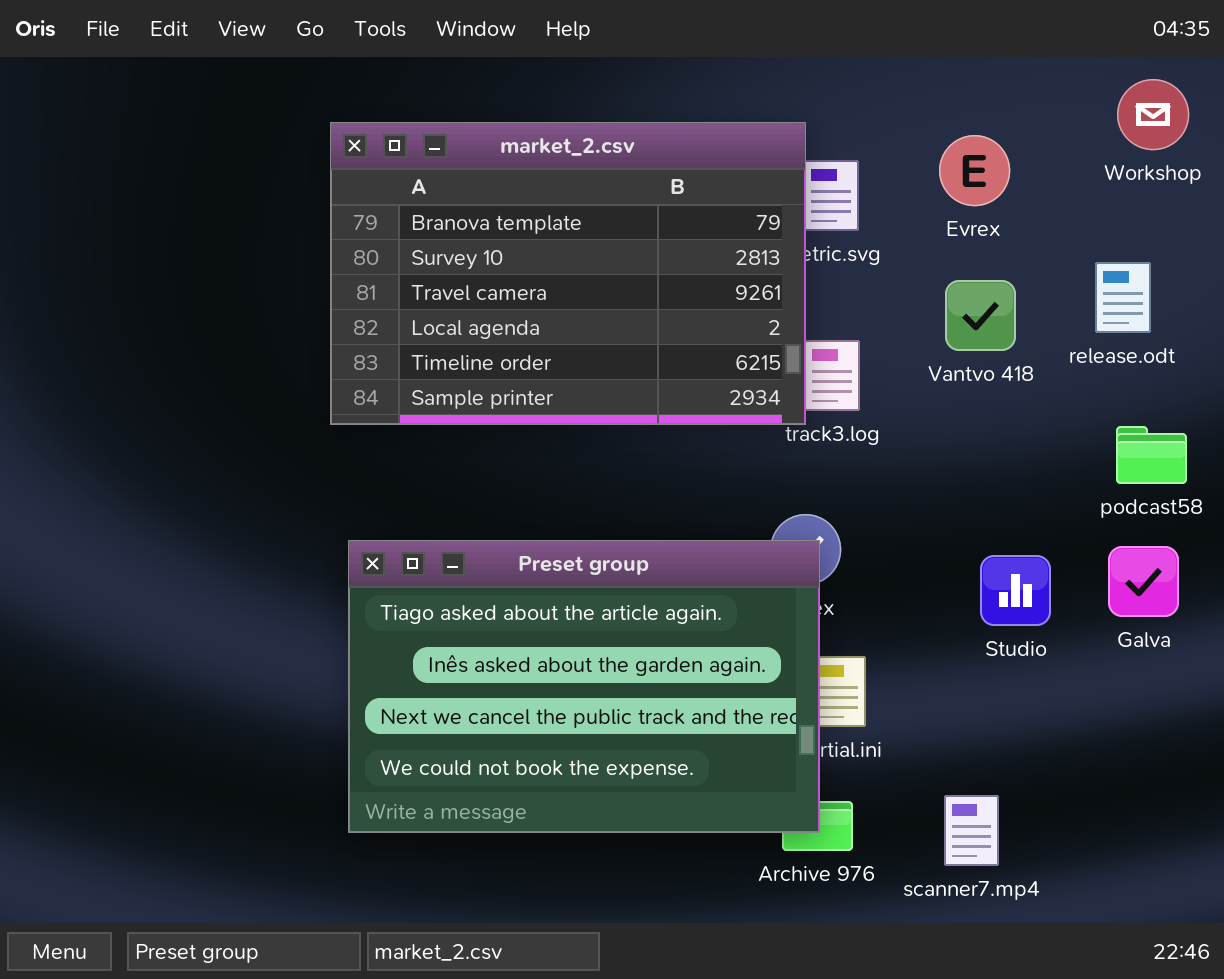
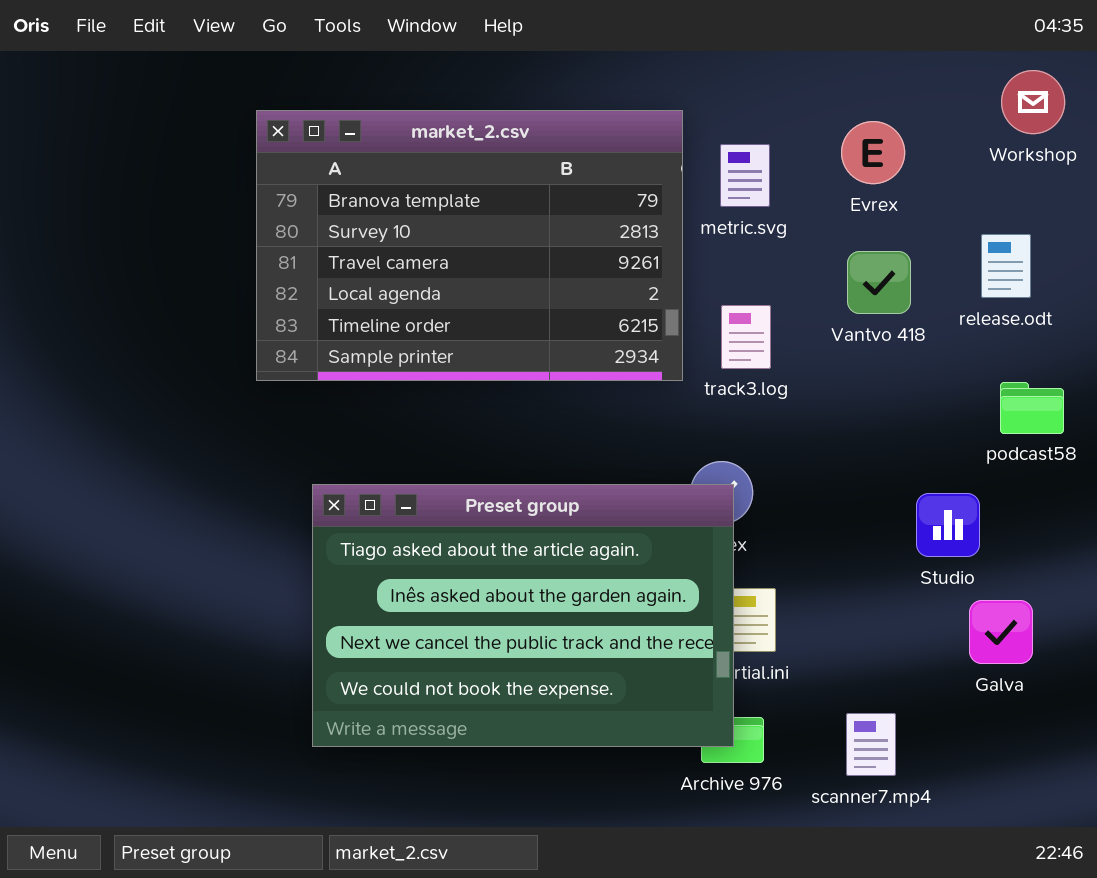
market_2.csv: [330,122,806,425] -> [256,110,683,381], moved
Galva: [1108,546,1179,617] -> [969,600,1033,664], moved
Studio: [980,555,1051,626] -> [916,493,980,557], moved

